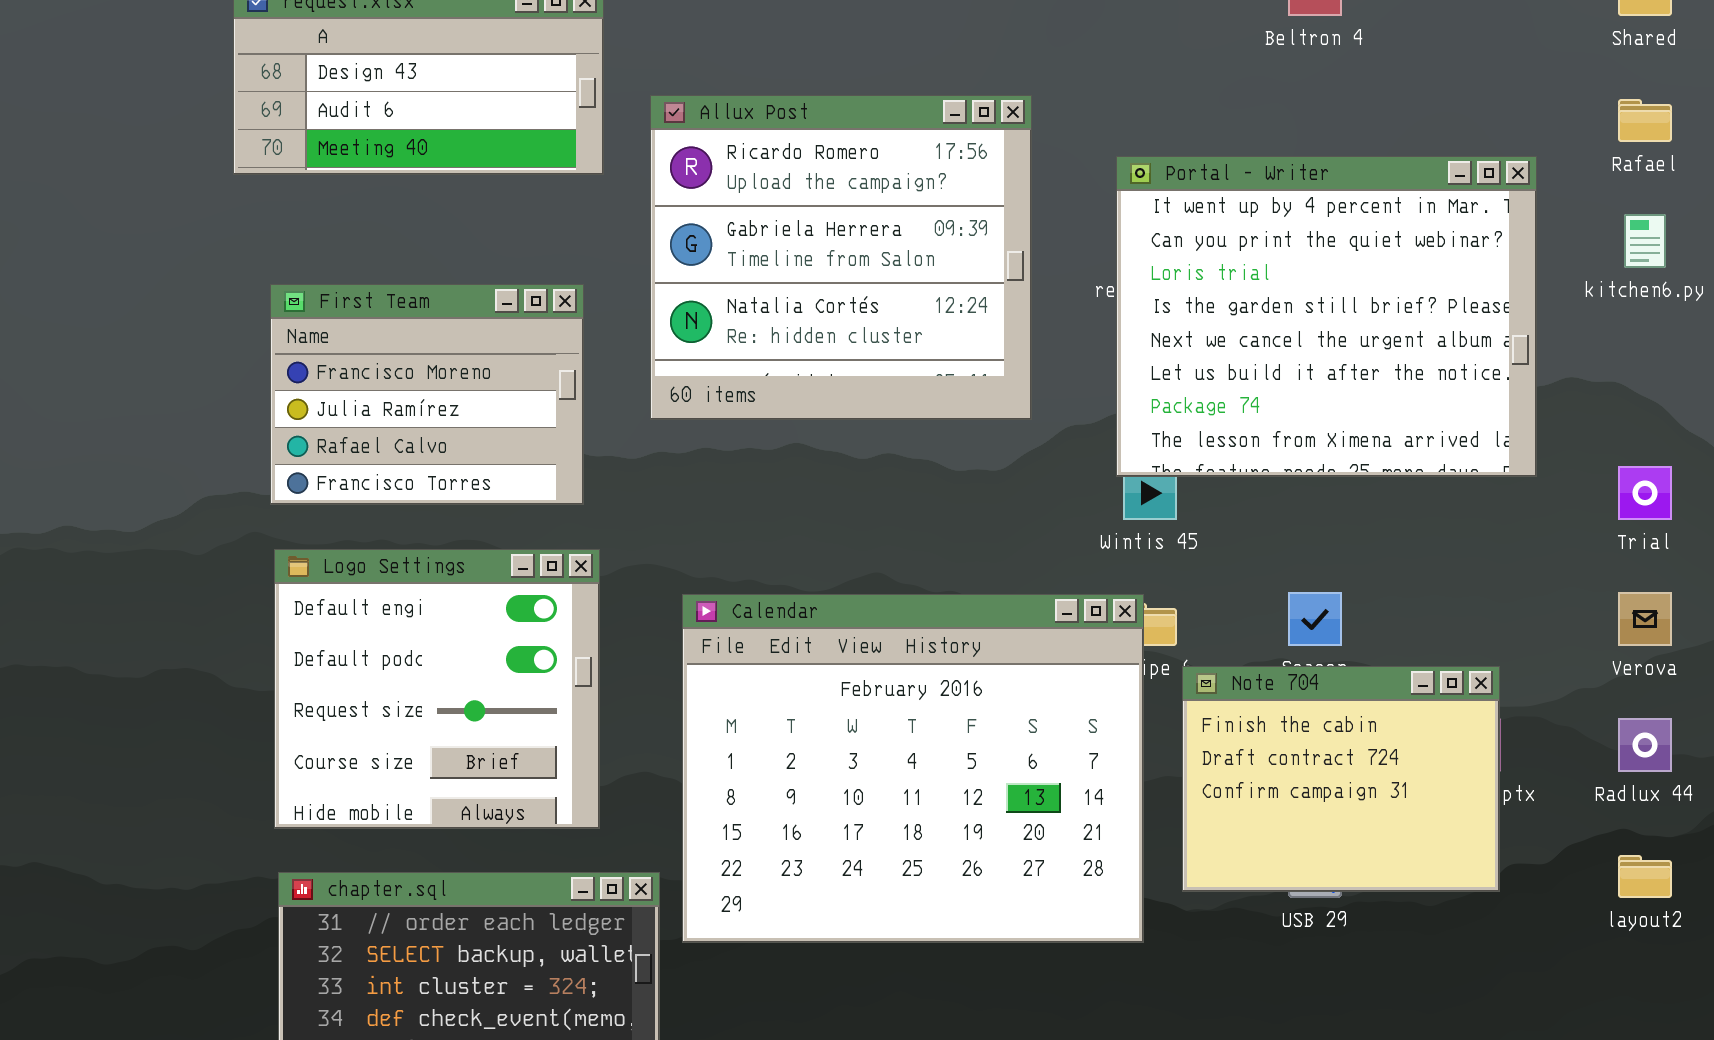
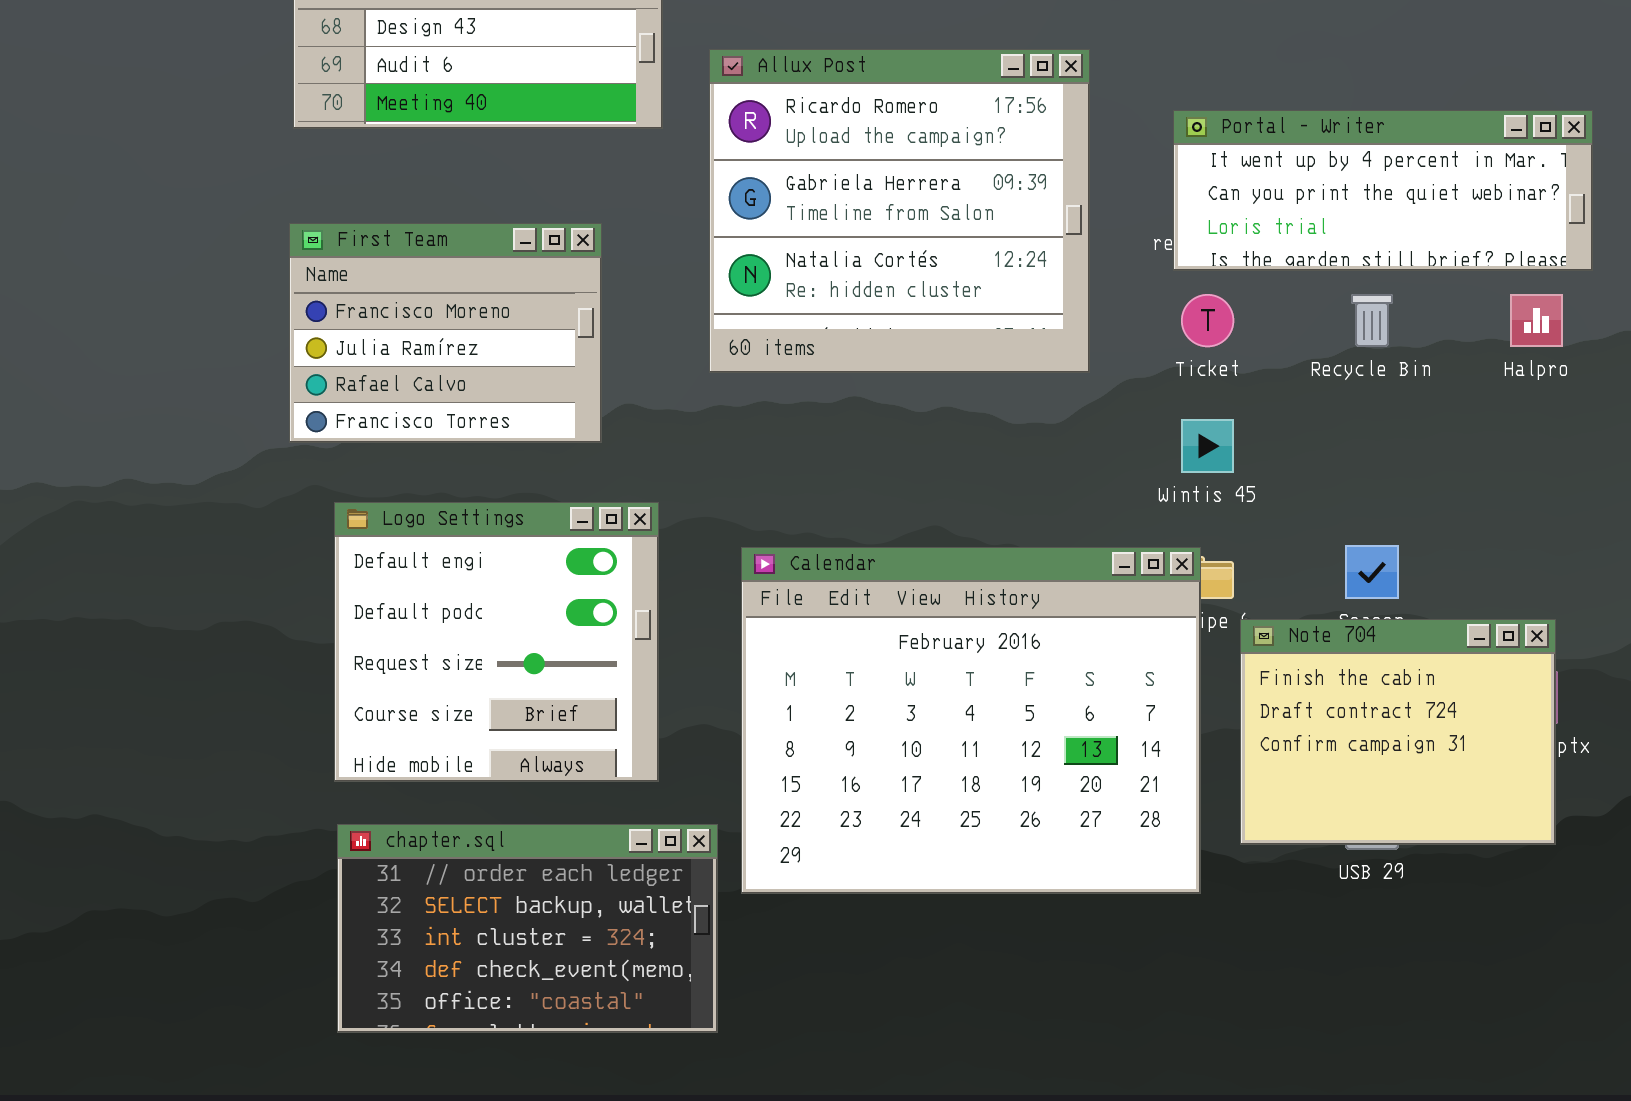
Portal - Writer: [1116,156,1537,477] -> [1173,110,1593,271], resized
First Team: [270,284,584,505] -> [289,223,602,443], moved

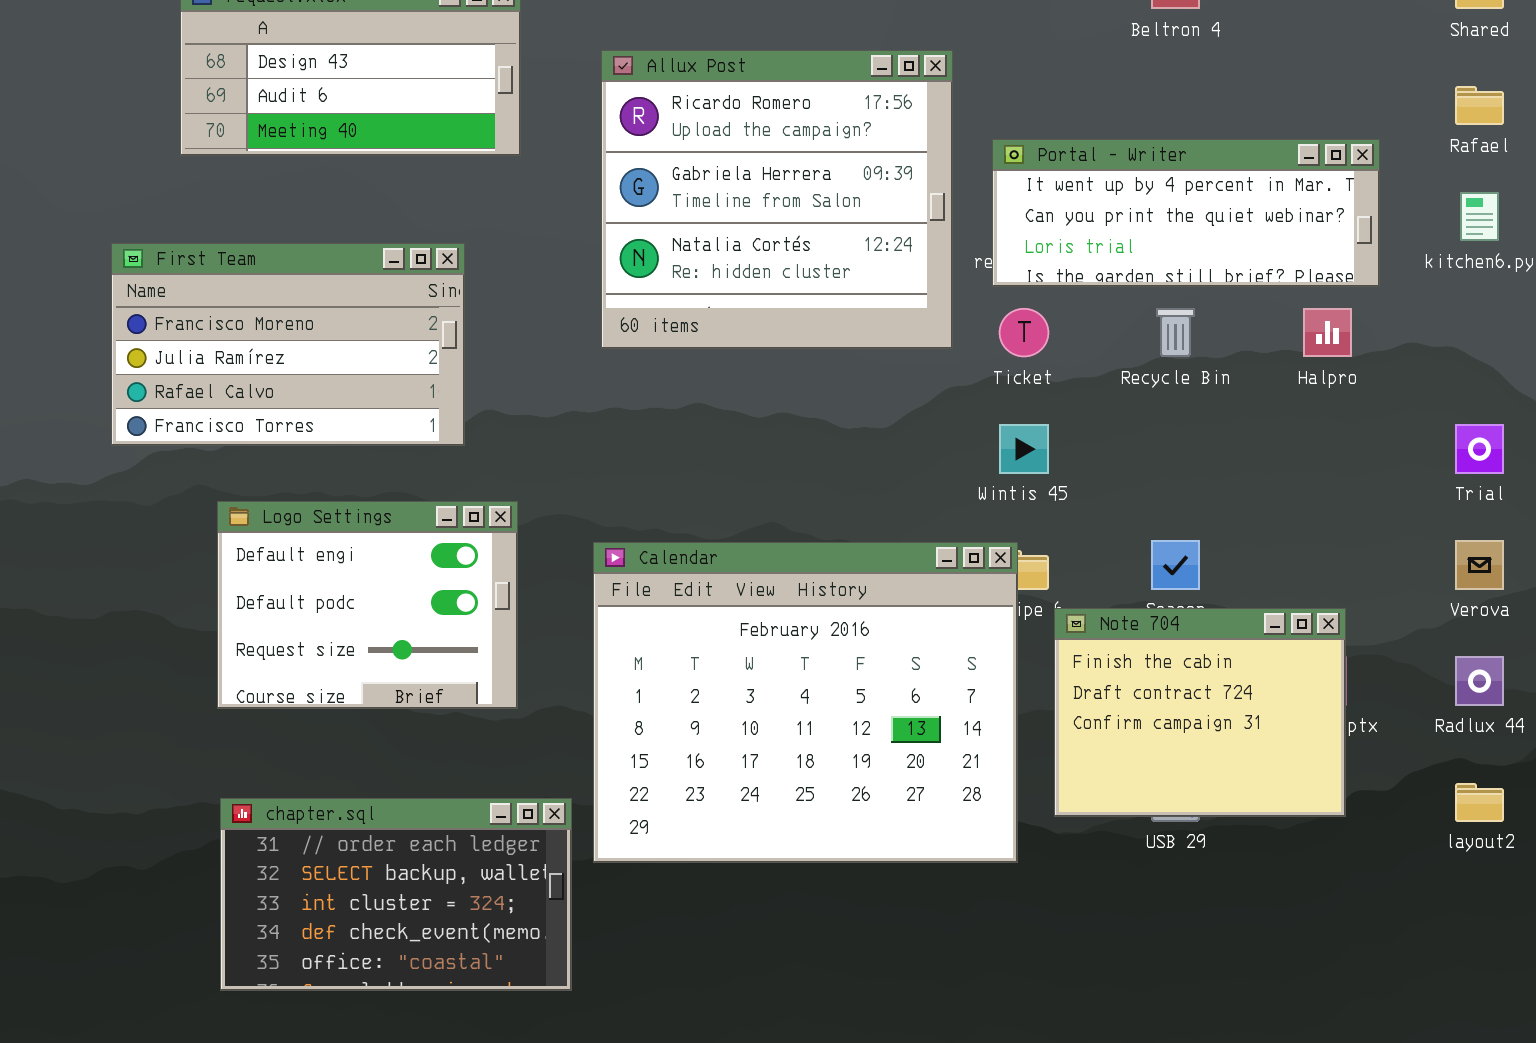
Allux Post: [709,49,1090,373] -> [601,50,953,349], moved
First Team: [289,223,602,443] -> [111,243,465,446], resized
Logo Settings: [334,502,659,782] -> [217,501,518,709], resized

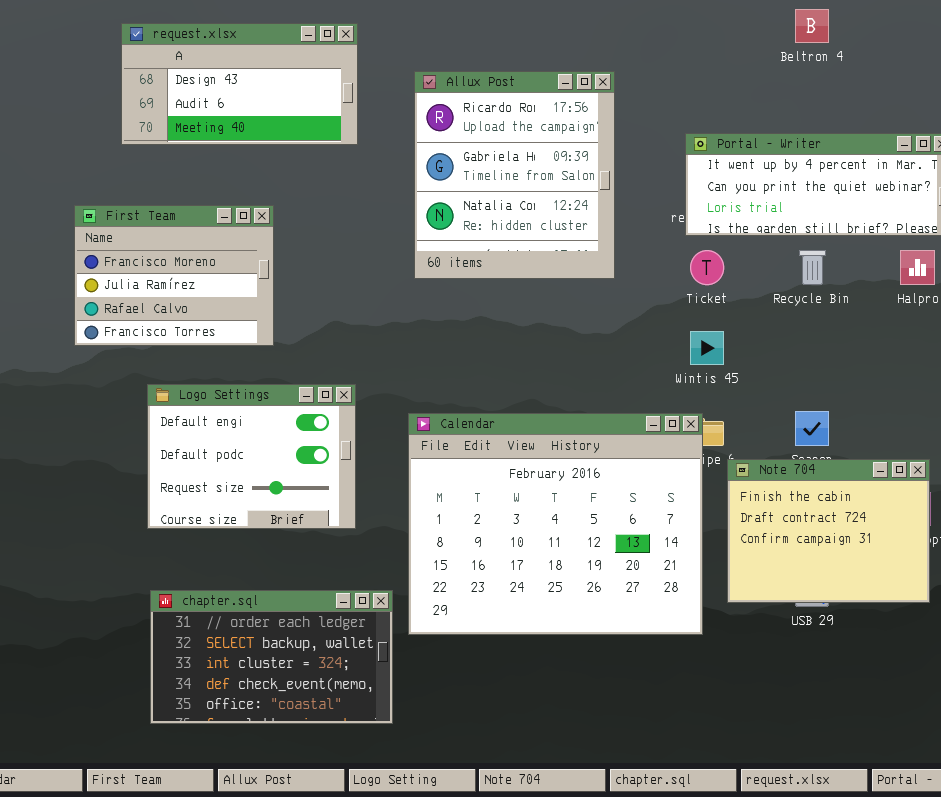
Allux Post: [601,50,953,349] -> [414,71,615,279], resized
First Team: [111,243,465,446] -> [74,205,274,346], resized

